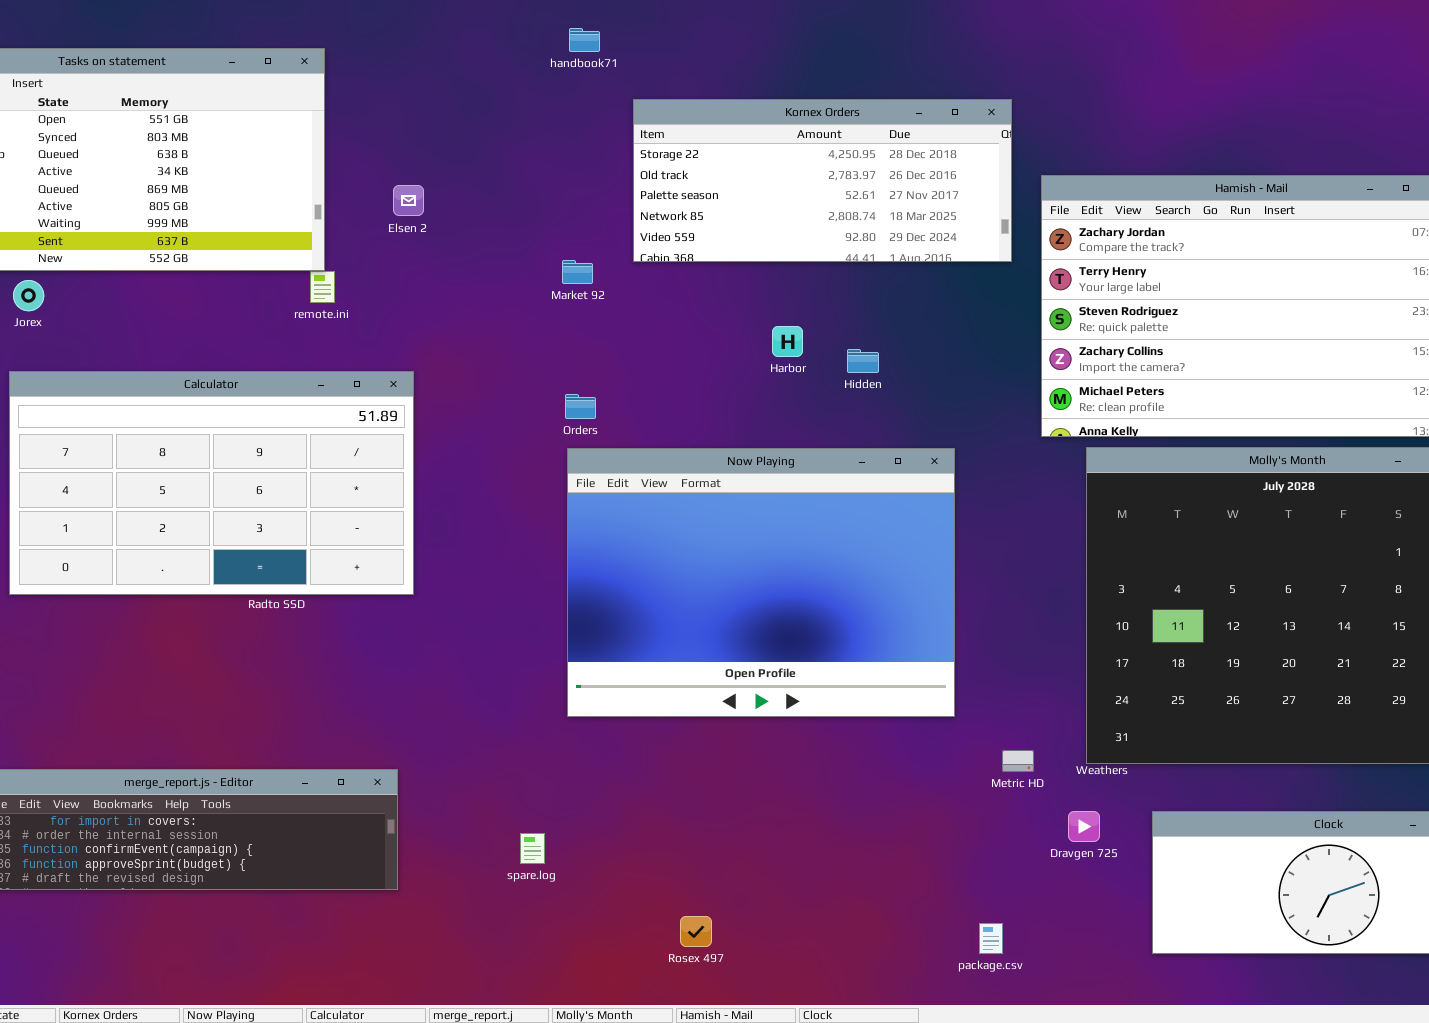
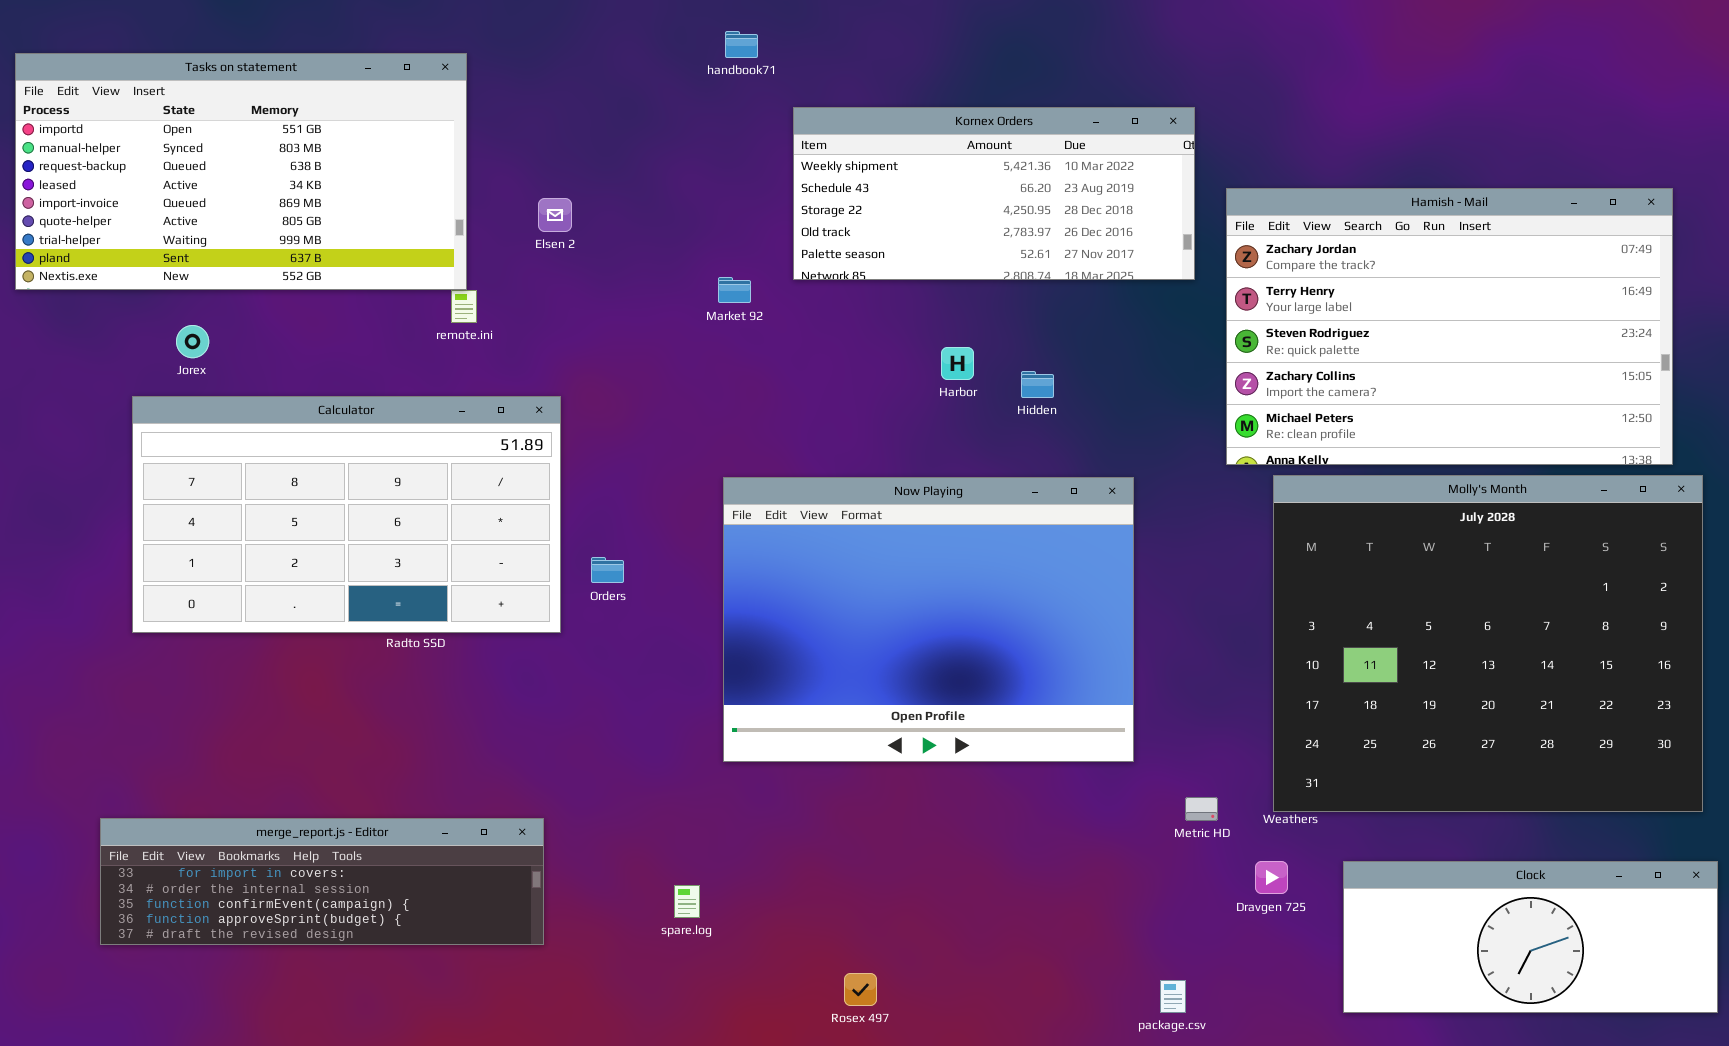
Kornex Orders: [633,99,1012,262] -> [793,107,1195,280], scrolled up 2 rows
Jorex: [13,280,44,311] -> [176,325,209,358], moved
Orders: [565,394,596,419] -> [591,557,624,583], moved

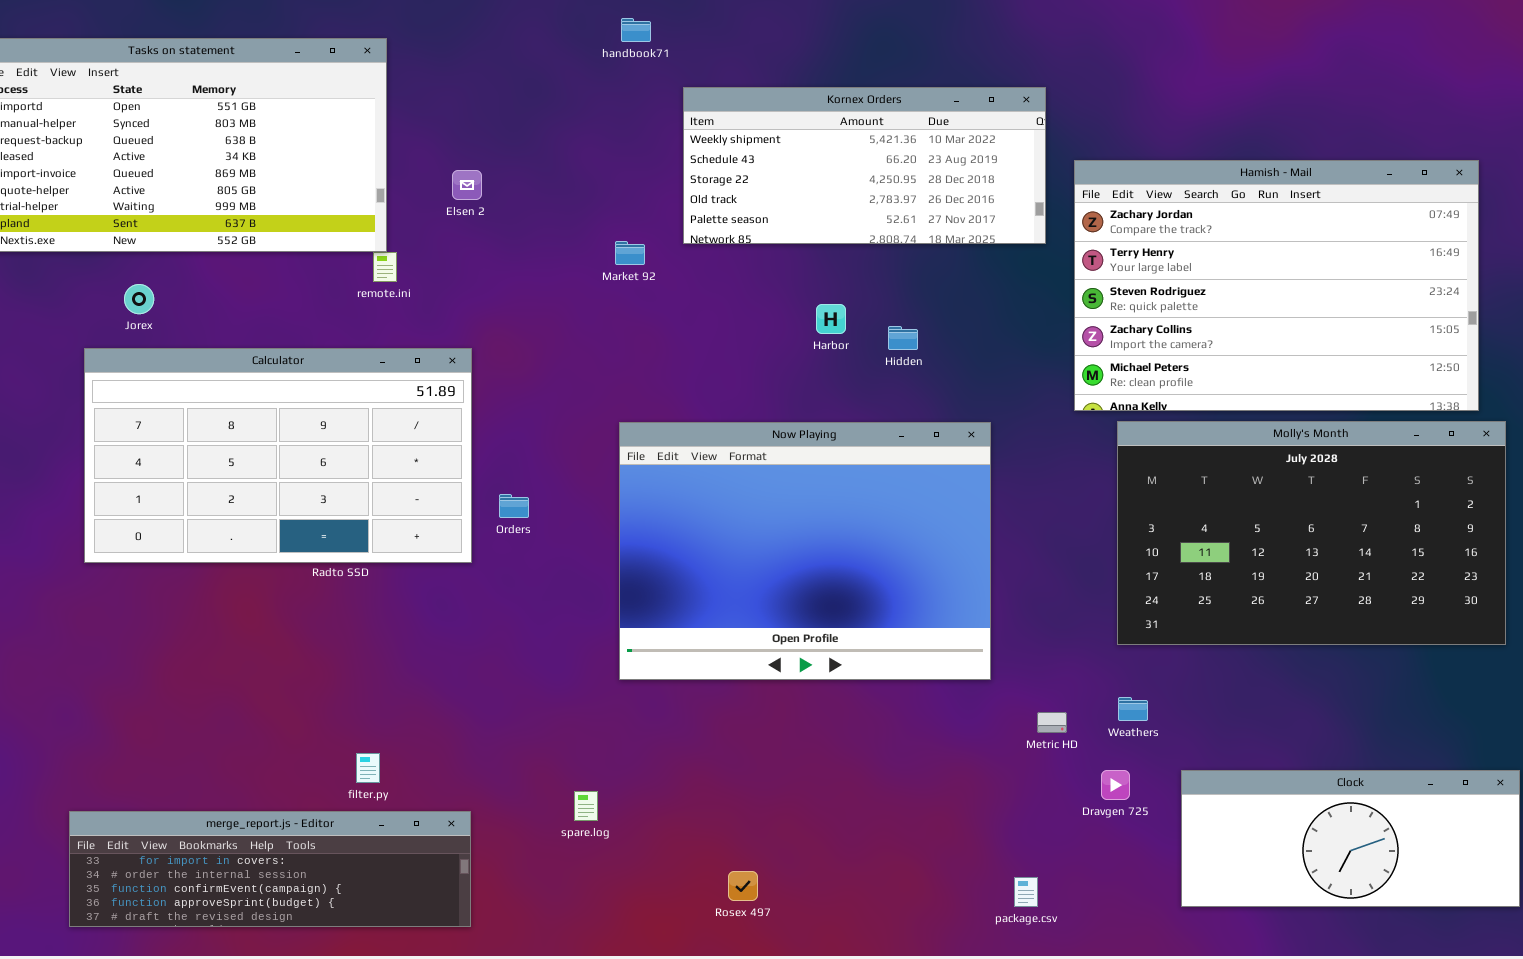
Molly's Month: [1273,475,1703,812] -> [1117,421,1506,645], resized
merge_report.js - Editor: [100,818,544,945] -> [69,811,471,927], moved

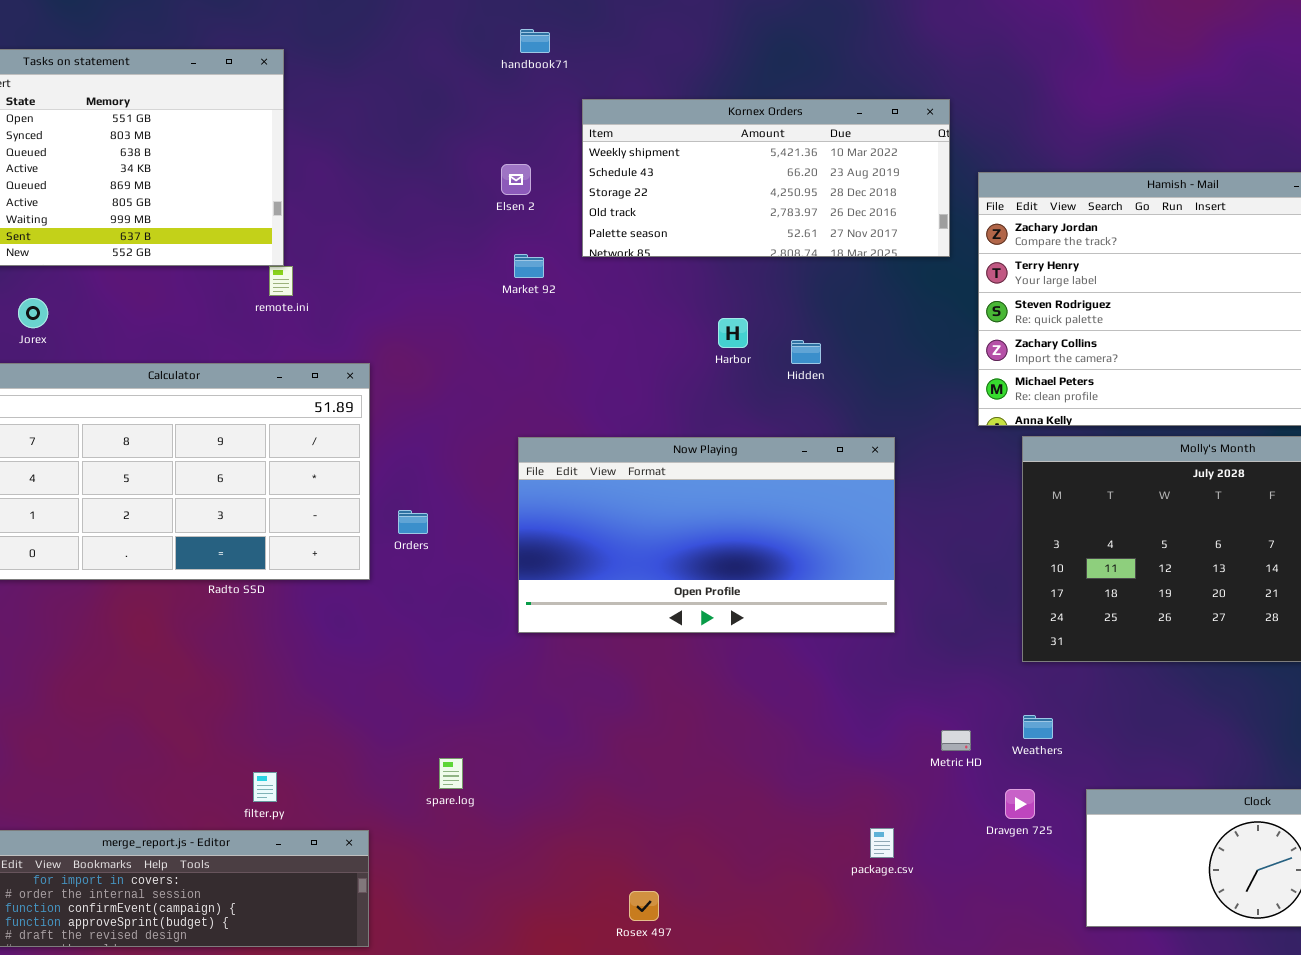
Elsen 2: [452,170,482,200] -> [501,164,531,195], moved
Now Playing: [619,422,991,680] -> [518,437,895,633], resized
spare.log: [574,791,598,821] -> [439,758,463,789], moved
package.csv: [1014,877,1038,907] -> [870,828,894,858], moved

